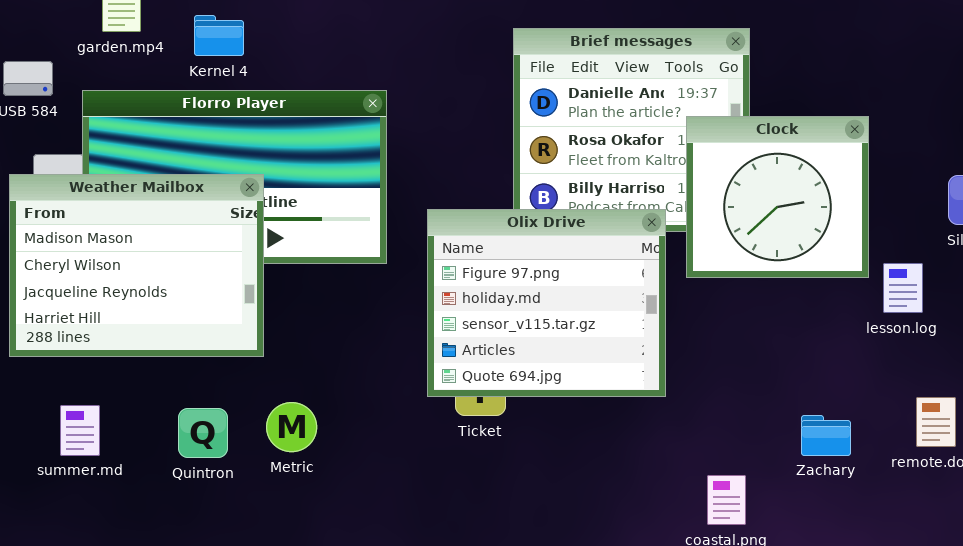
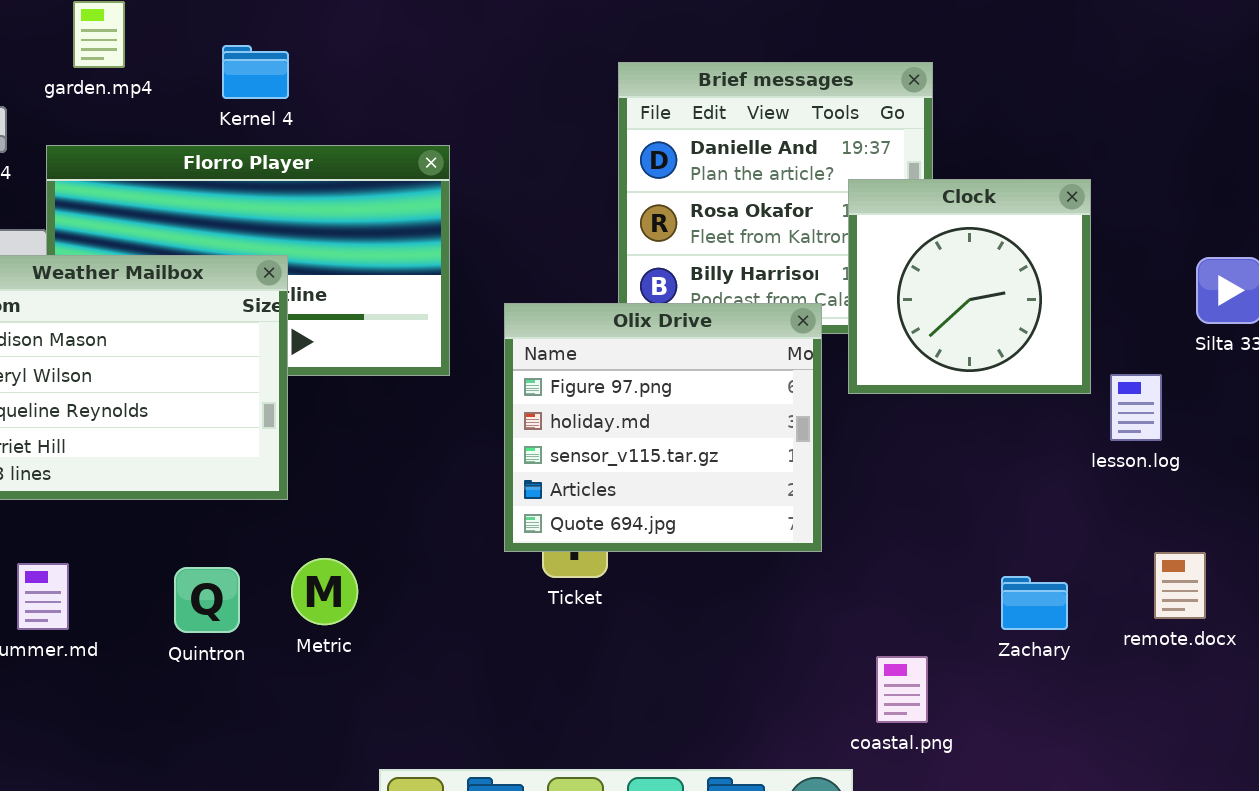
Kernel 4: [194,15,244,56] -> [222,45,289,99], moved

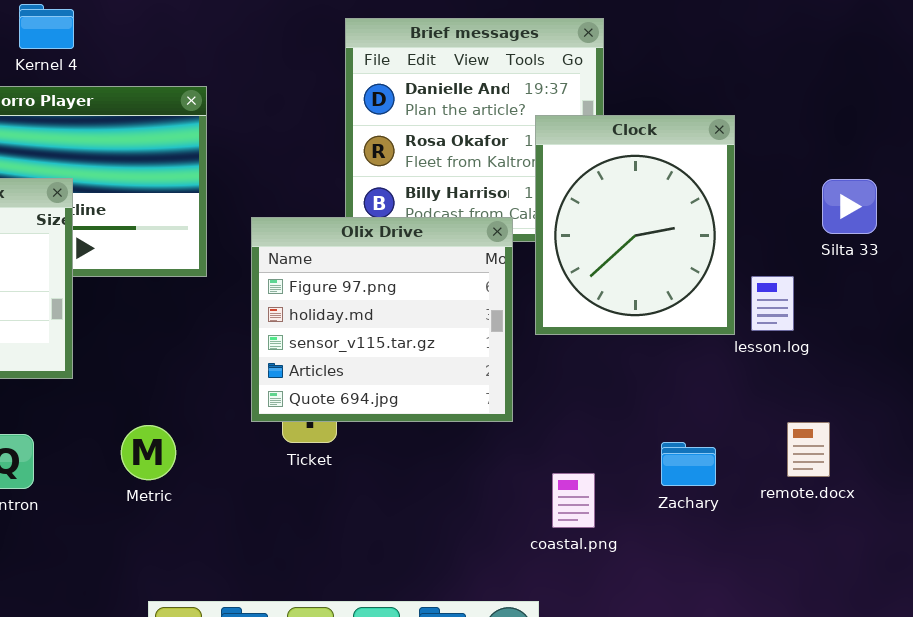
Clock: [848,179,1091,394] -> [535,115,735,335], resized
Metric: [291,558,358,625] -> [121,425,176,480], moved
coastal.png: [876,656,928,723] -> [552,473,595,528], moved

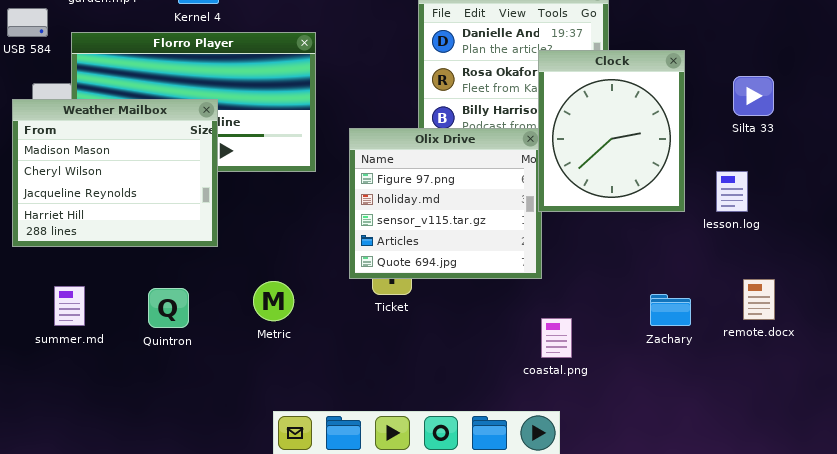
Clock: [535,115,735,335] -> [538,50,685,212], moved
Silta 33: [822,179,877,234] -> [733,76,774,116], moved
coastal.png: [552,473,595,528] -> [541,318,572,358], moved

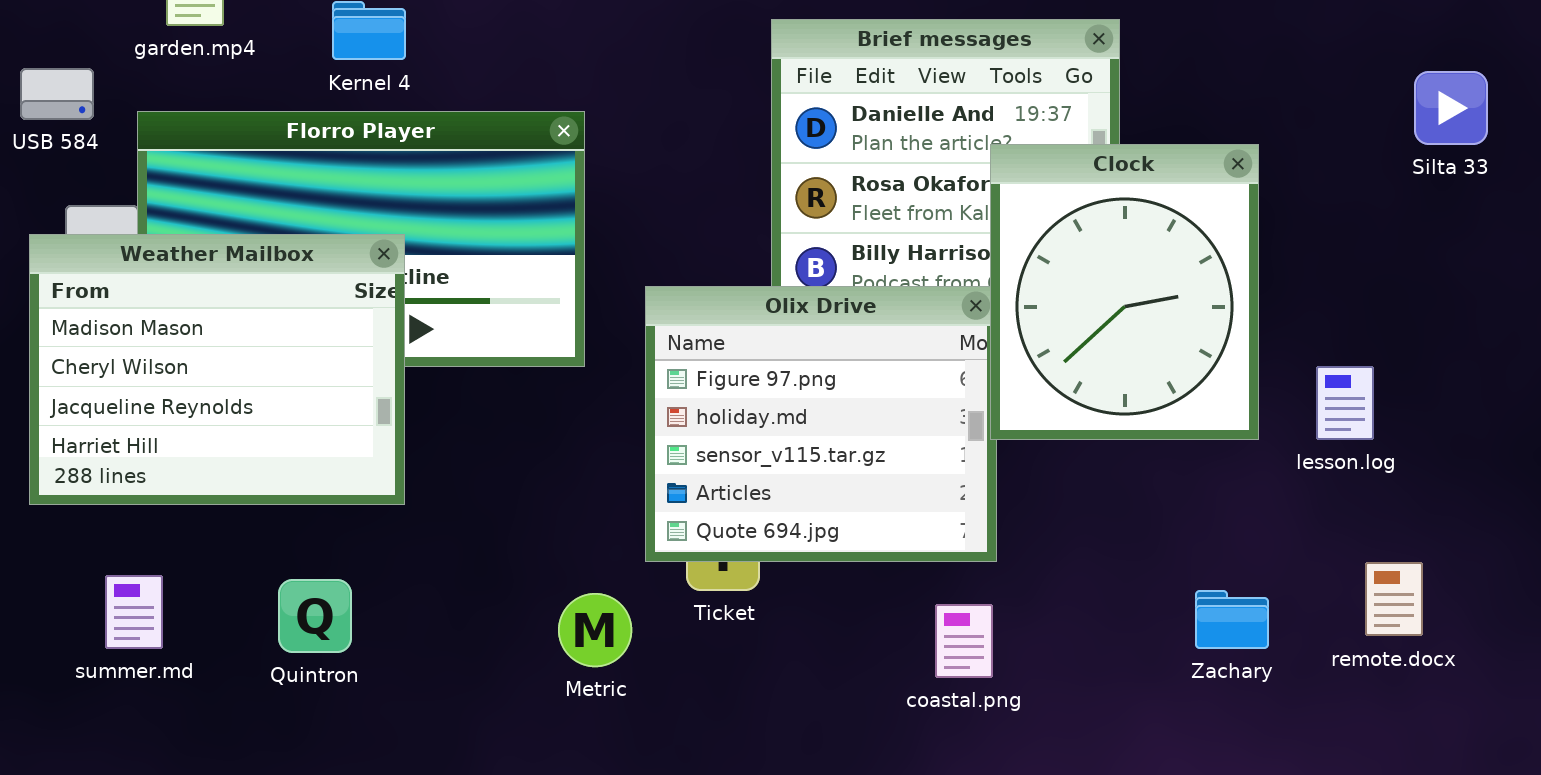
Silta 33: [733,76,774,116] -> [1414,71,1488,145], moved
Metric: [253,281,294,321] -> [558,593,632,667], moved
coastal.png: [541,318,572,358] -> [935,604,993,678], moved

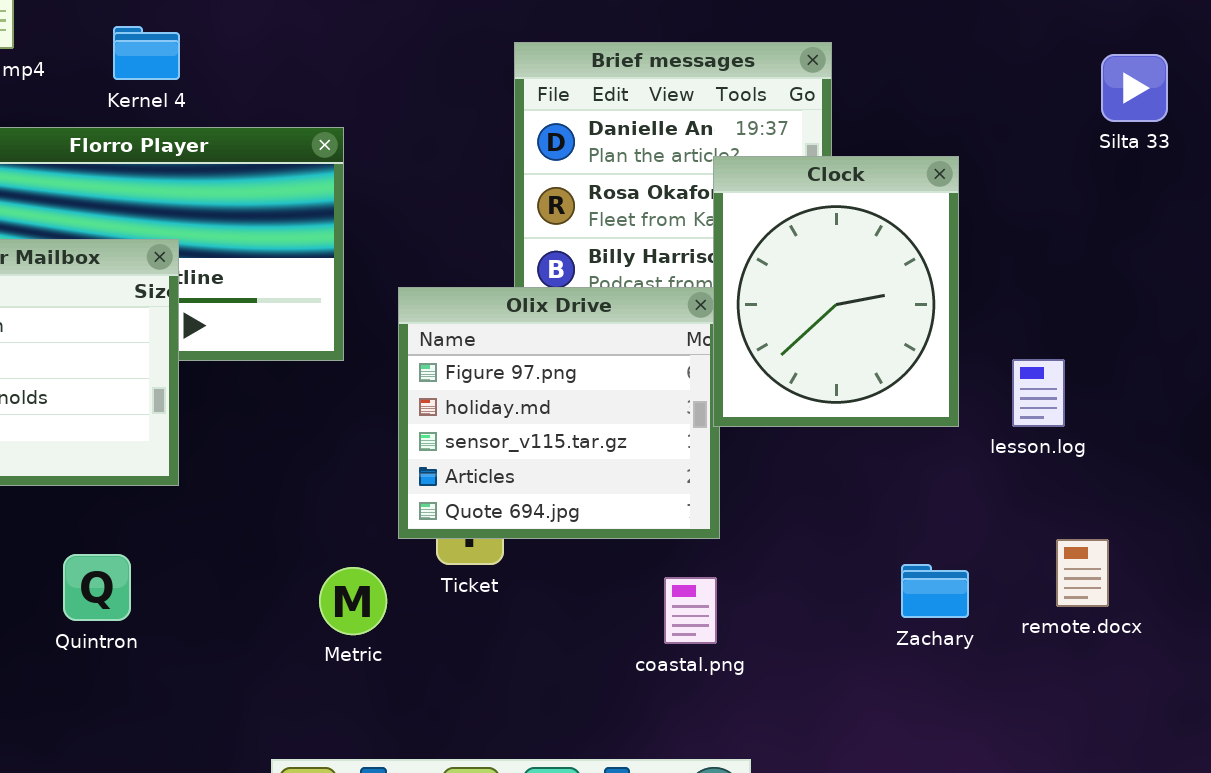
Silta 33: [1414,71,1488,145] -> [1101,54,1168,122], moved

